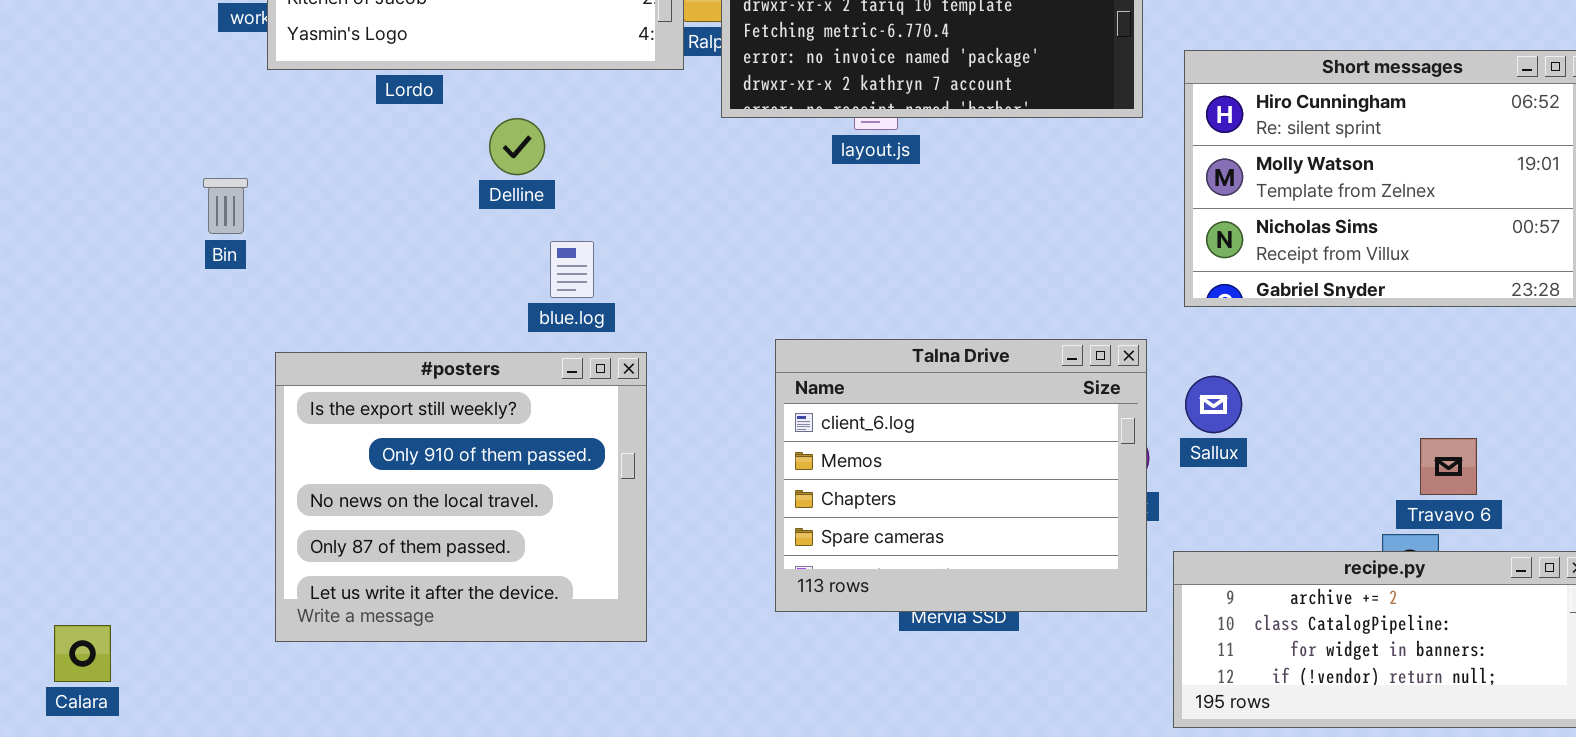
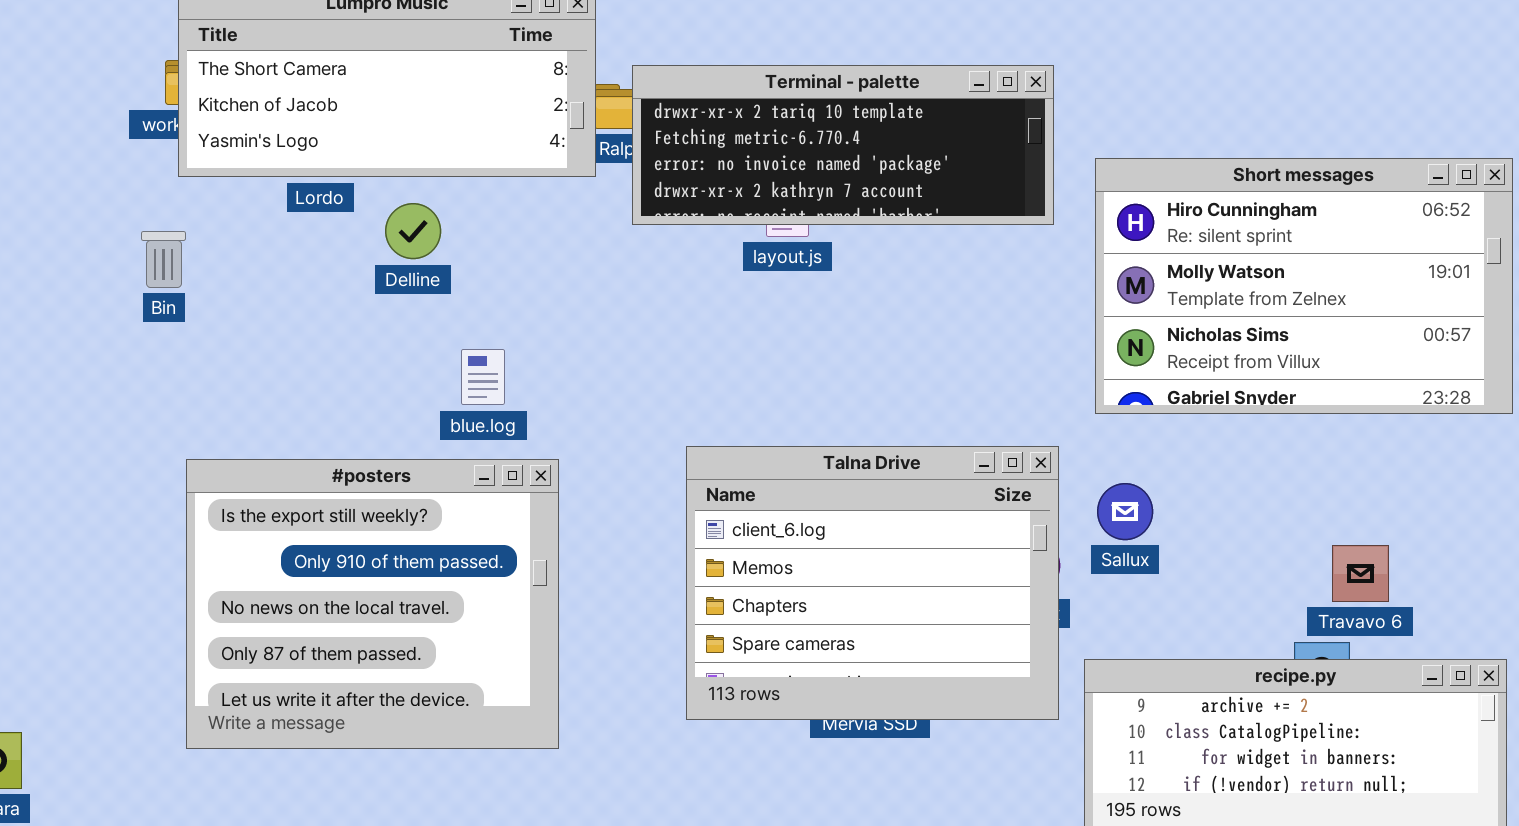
Delline: [489,118,545,175] -> [385,203,441,259], moved
Bin: [203,178,248,234] -> [141,231,186,288], moved

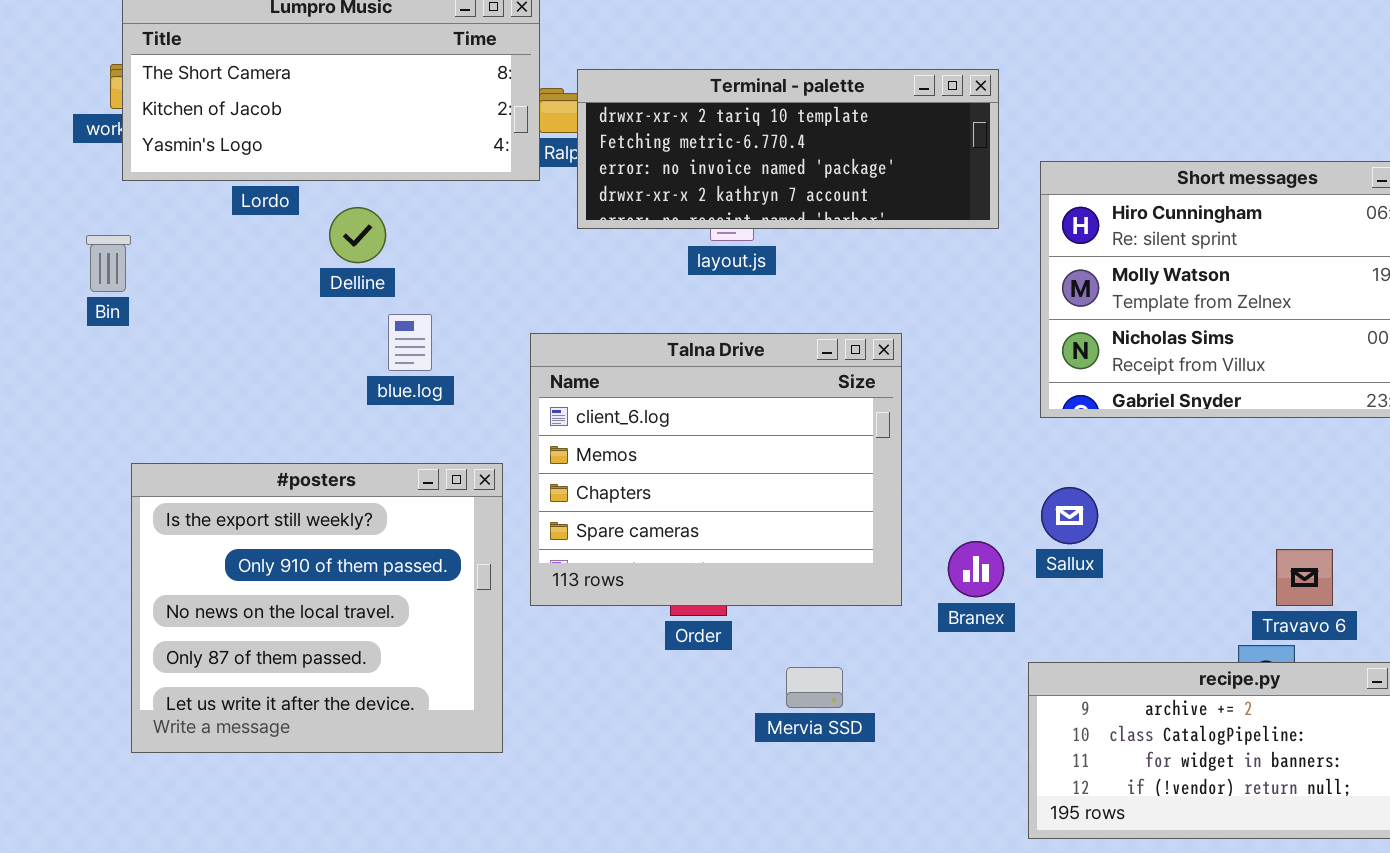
blue.log: [461,349,505,405] -> [388,314,432,371], moved
Talna Drive: [686,446,1059,720] -> [530,333,902,606], moved

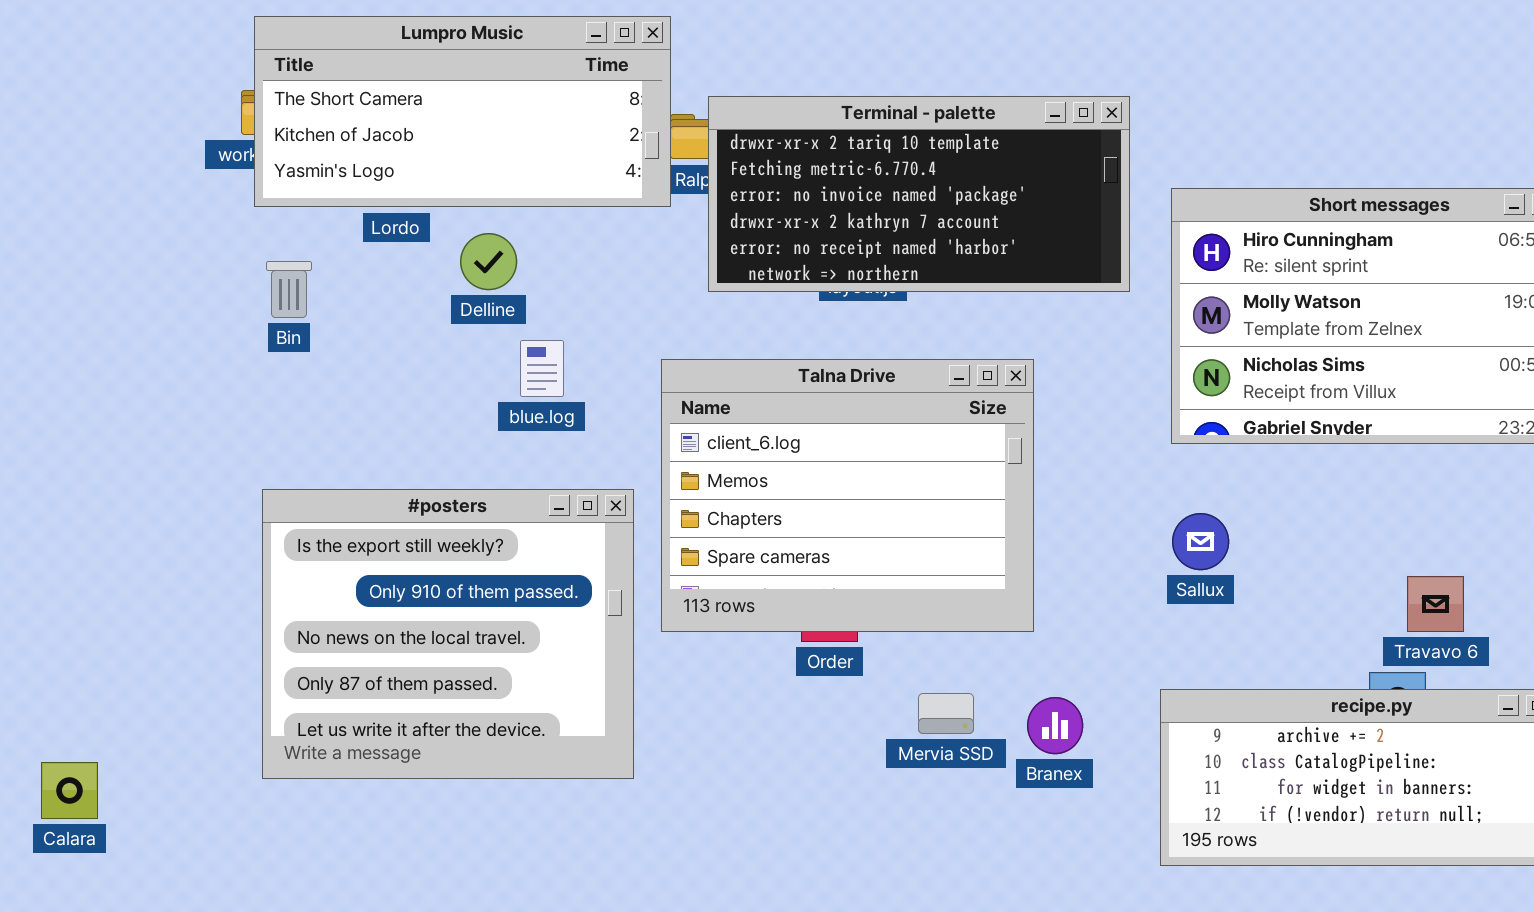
Terminal - palette: [577,69,999,229] -> [708,96,1130,292], resized
Bin: [86,235,131,292] -> [266,261,312,318], moved
Branex: [948,541,1004,597] -> [1027,697,1083,754], moved

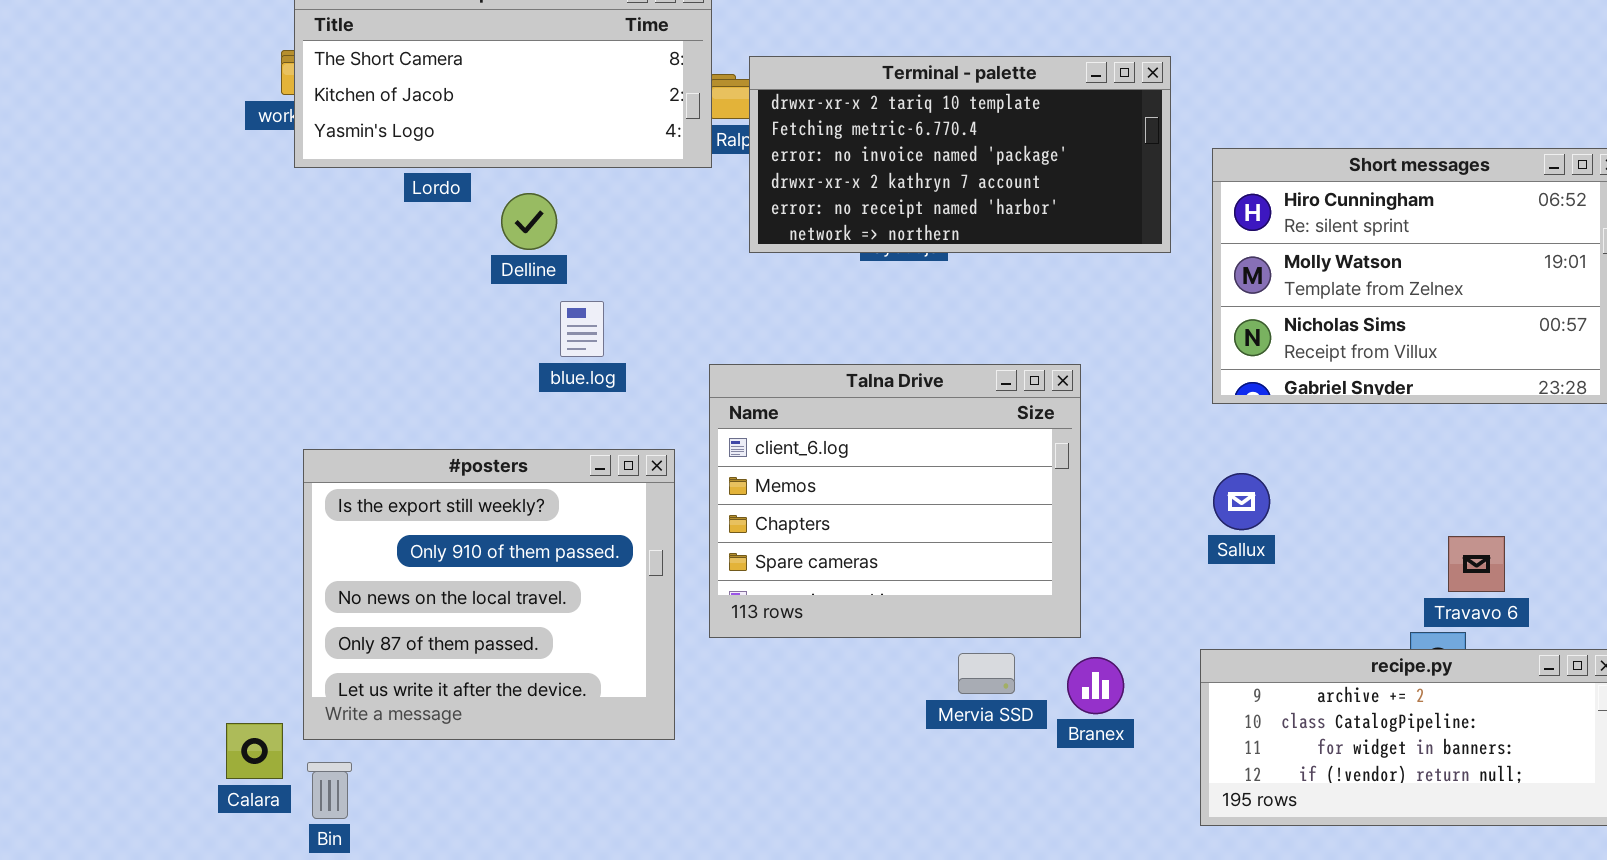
Bin: [266,261,312,318] -> [307,762,352,819], moved
Talna Drive: [661,359,1034,632] -> [709,364,1081,638], moved
Calara: [41,762,98,819] -> [226,723,283,779], moved

